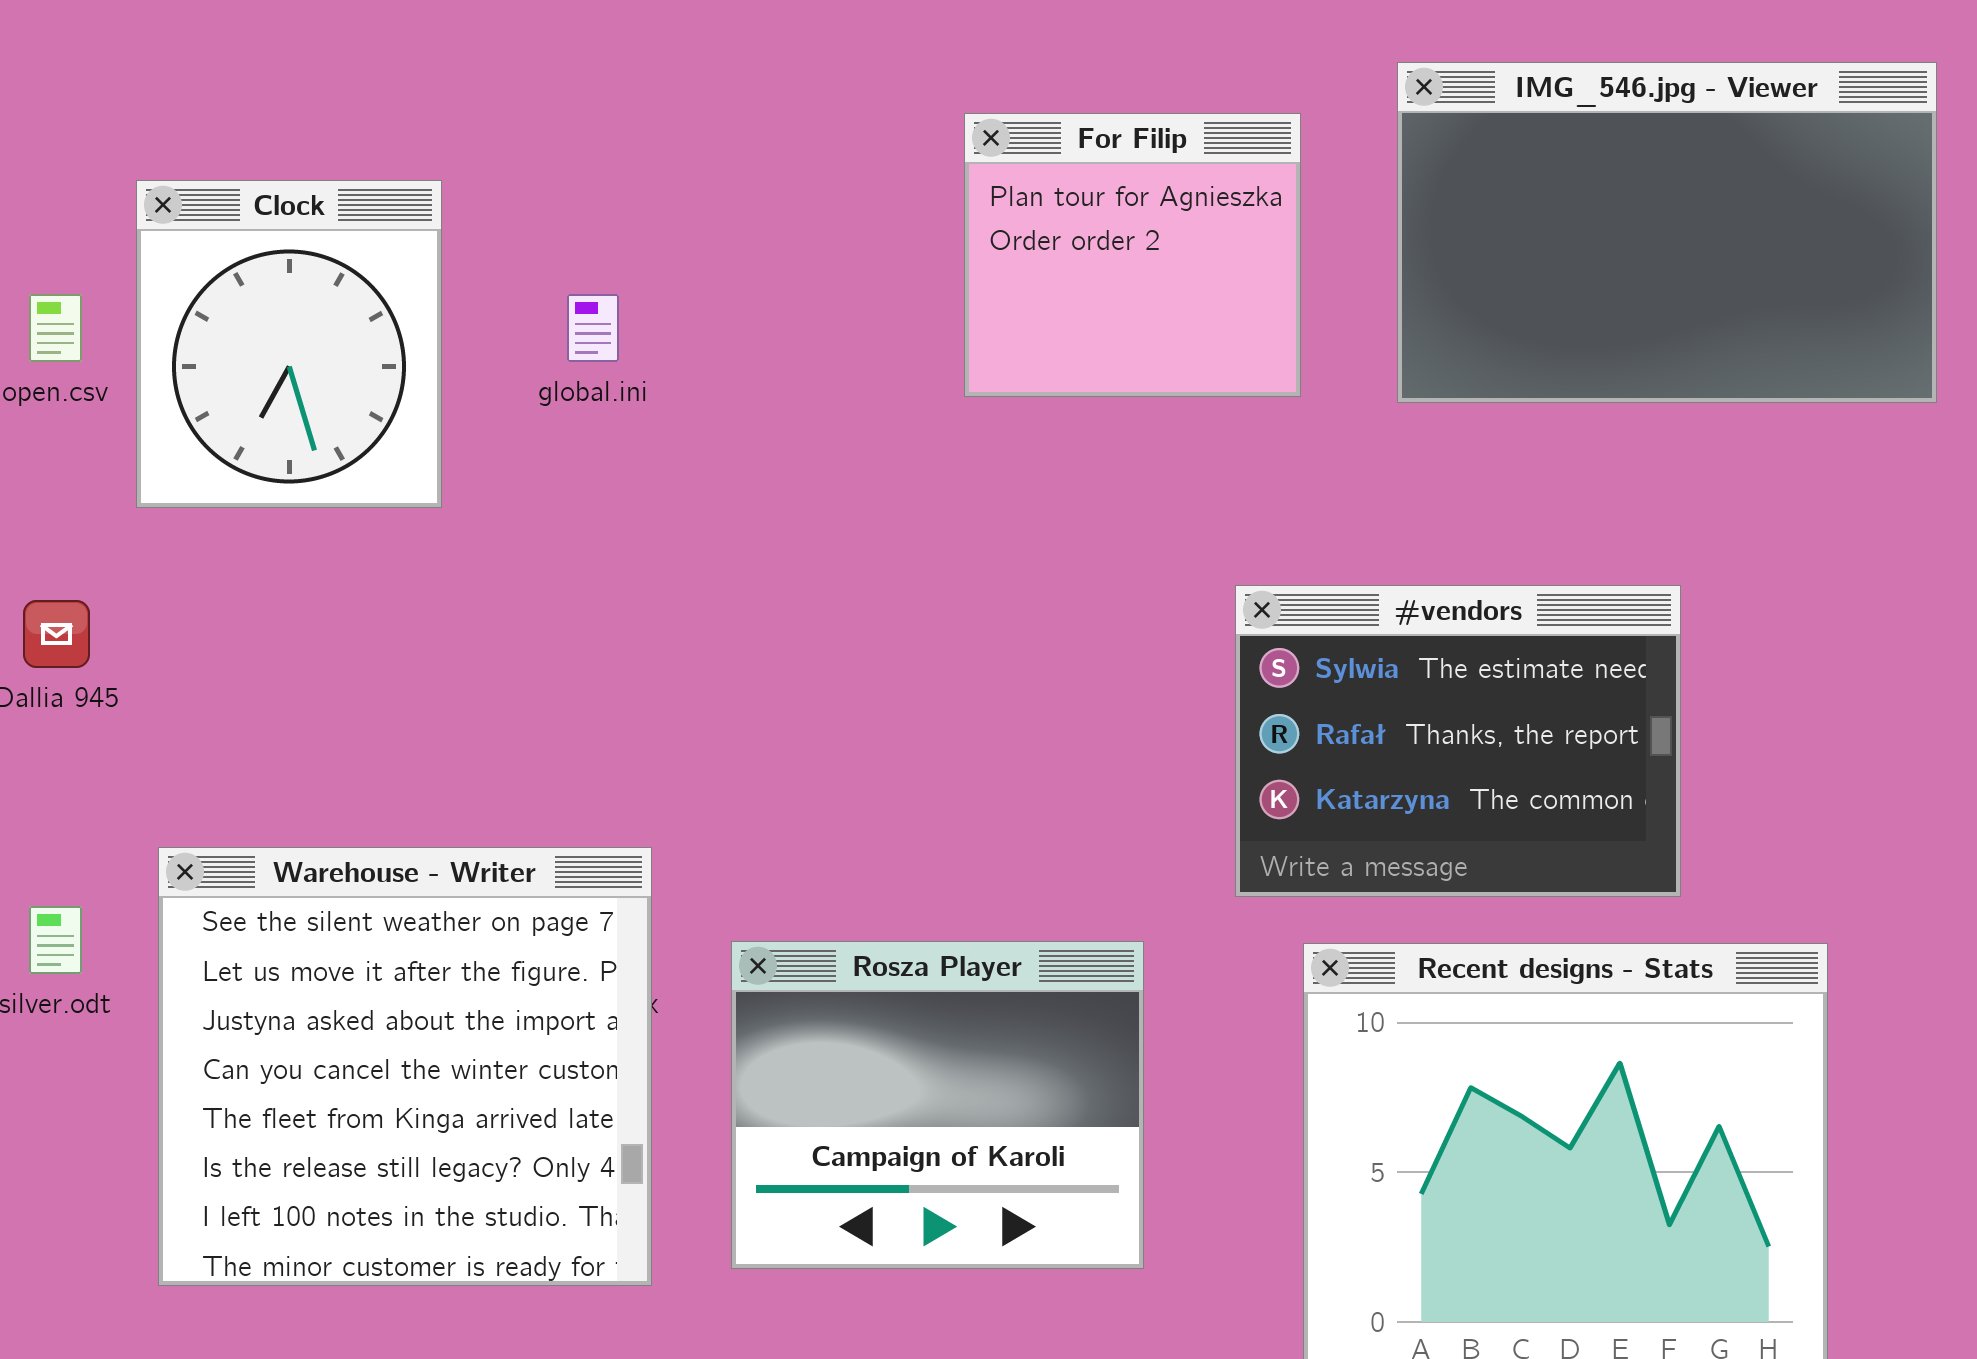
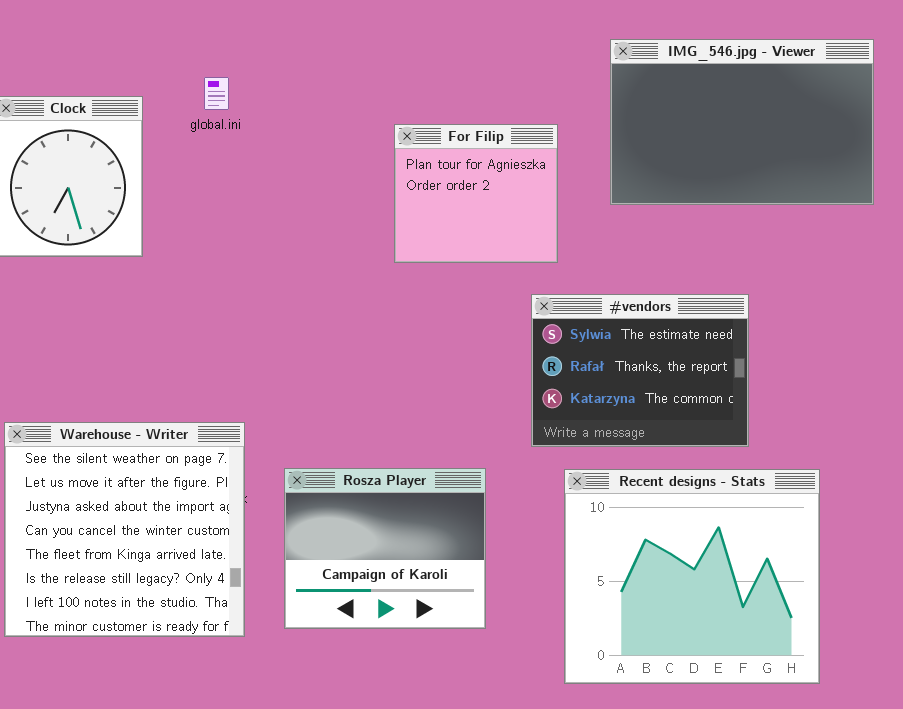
For Filip: [964,113,1301,397] -> [394,124,558,263], moved
global.ini: [567,294,619,362] -> [204,77,229,110], moved

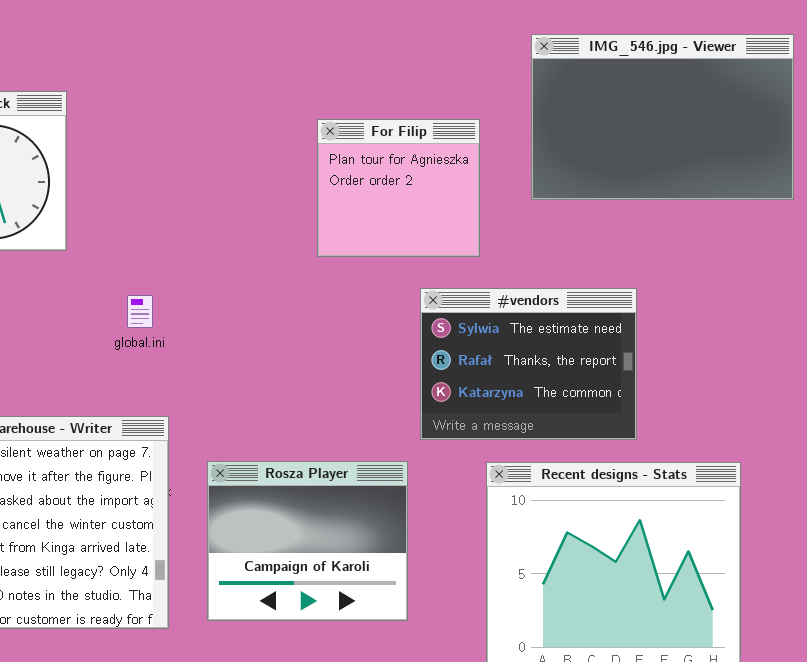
global.ini: [204,77,229,110] -> [127,295,153,328], moved
#vendors: [531,294,749,447] -> [420,288,637,440], moved

